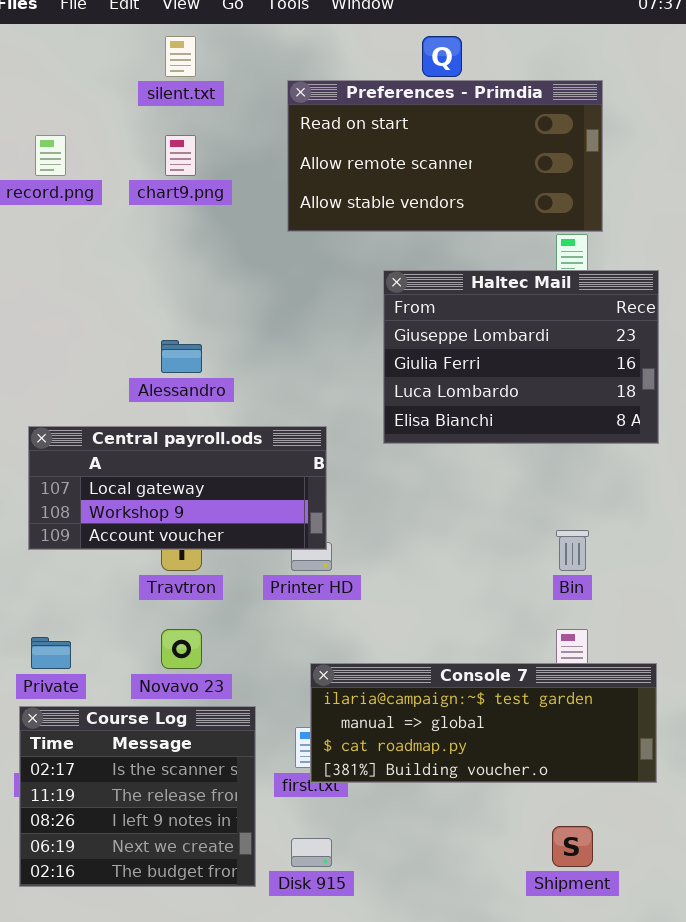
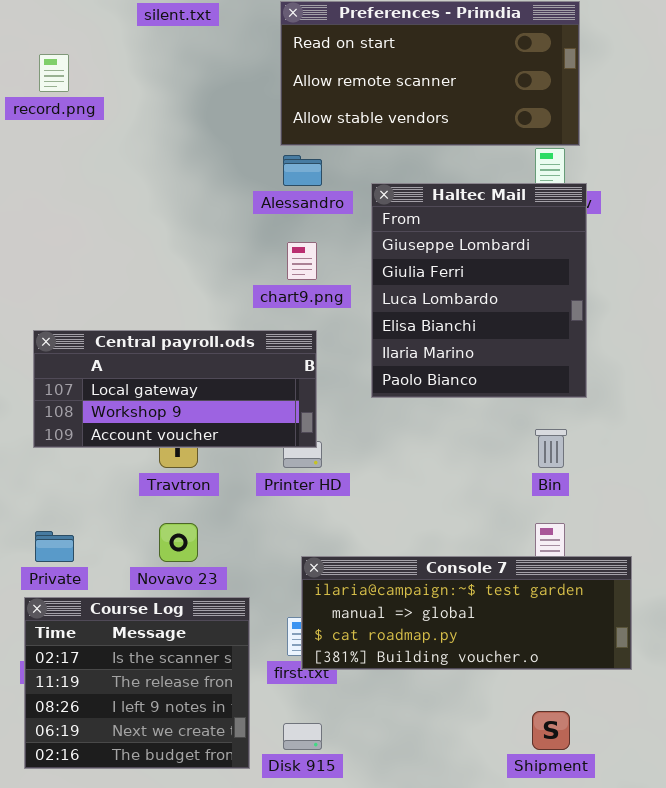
chart9.png: [165,135,196,176] -> [287,242,317,280], moved
Haltec Mail: [383,270,659,444] -> [371,183,587,398], resized
Alessandro: [161,340,202,373] -> [283,155,322,186], moved

